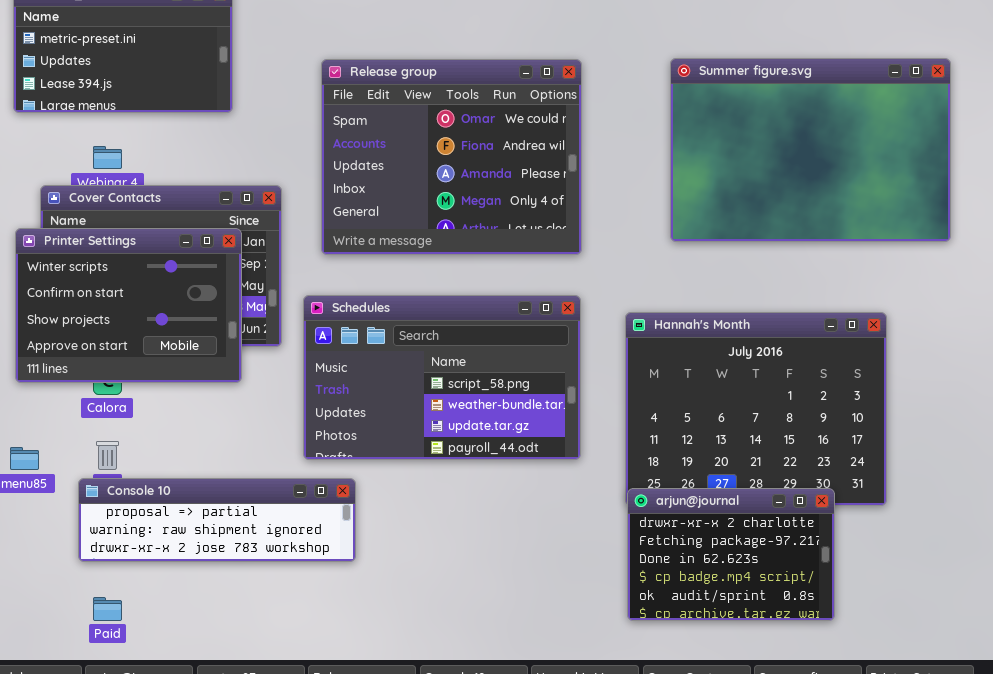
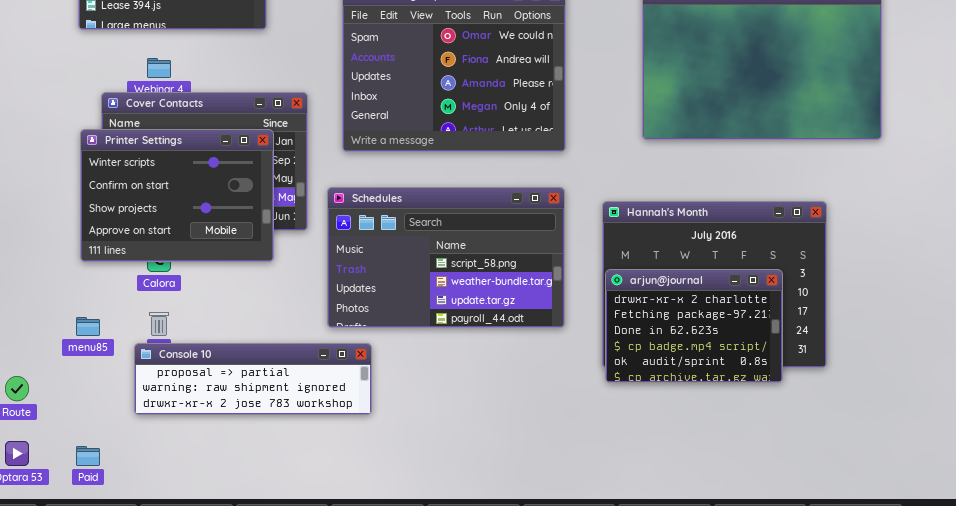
arjun@journal: [627,488,835,621] -> [605,269,783,383], moved
Paid: [93,597,122,621] -> [76,446,100,466], moved

